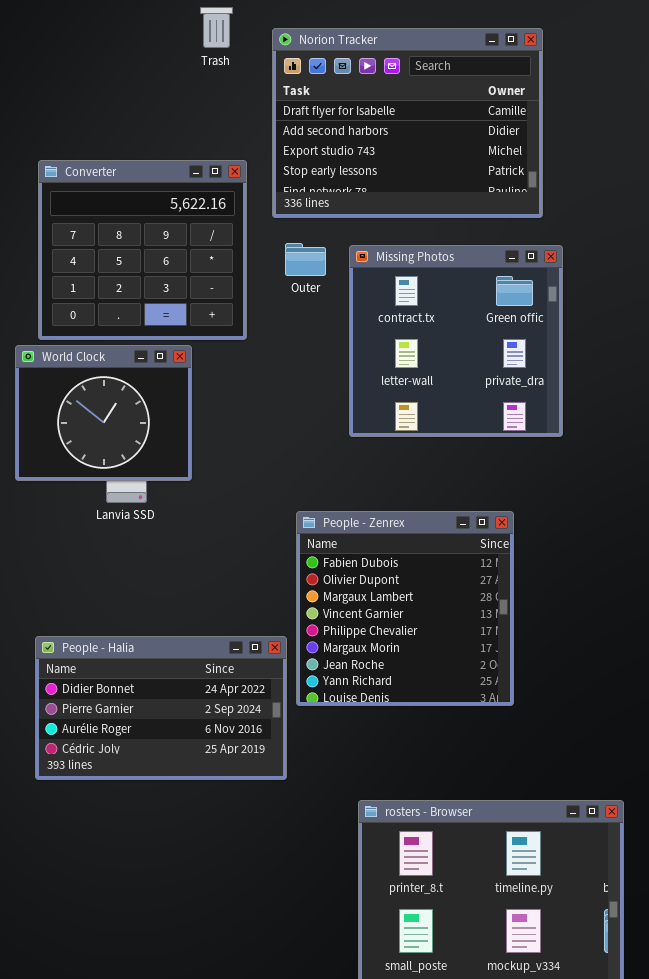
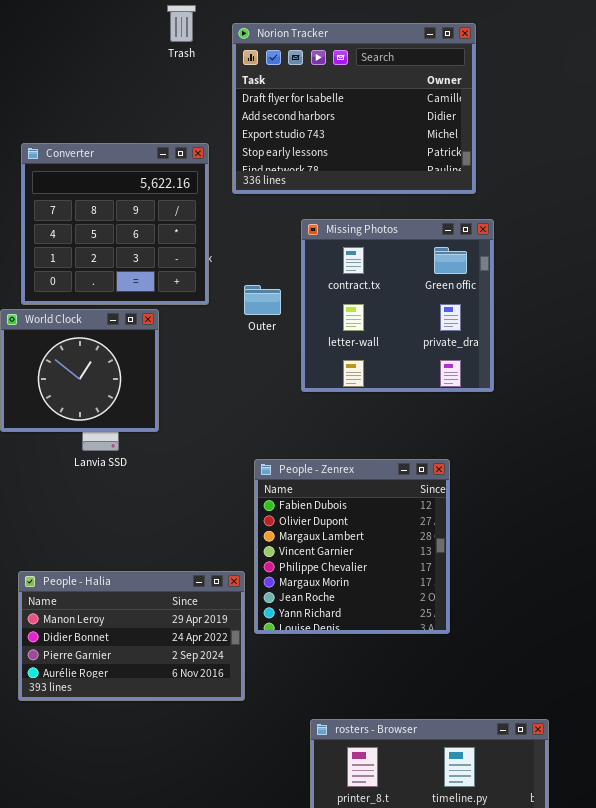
Outer: [285,243,326,276] -> [244,285,281,315], moved
People - Halia: [35,636,287,780] -> [18,571,245,701], scrolled up 1 row

